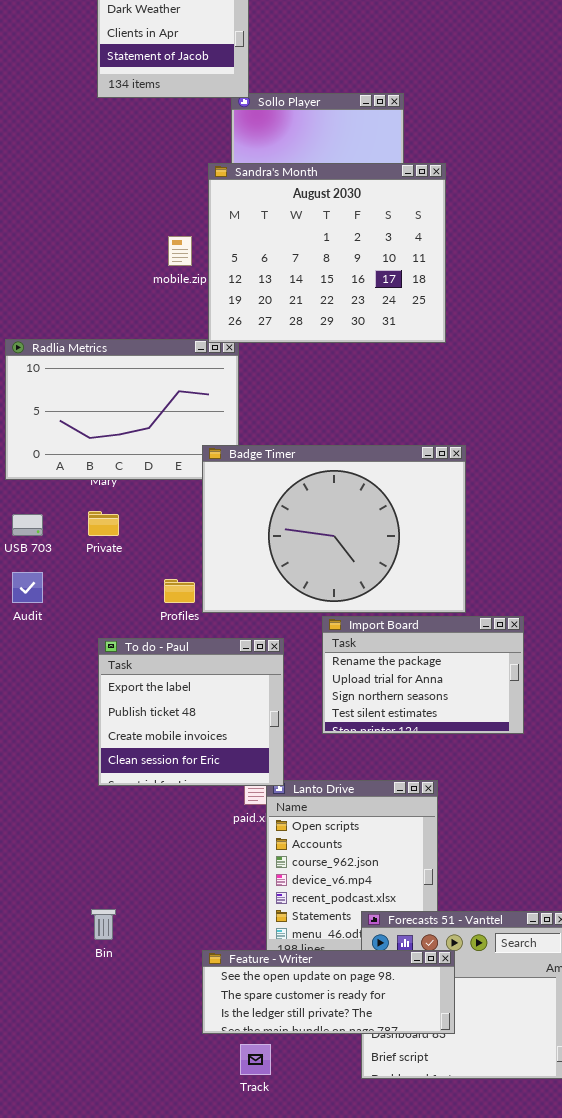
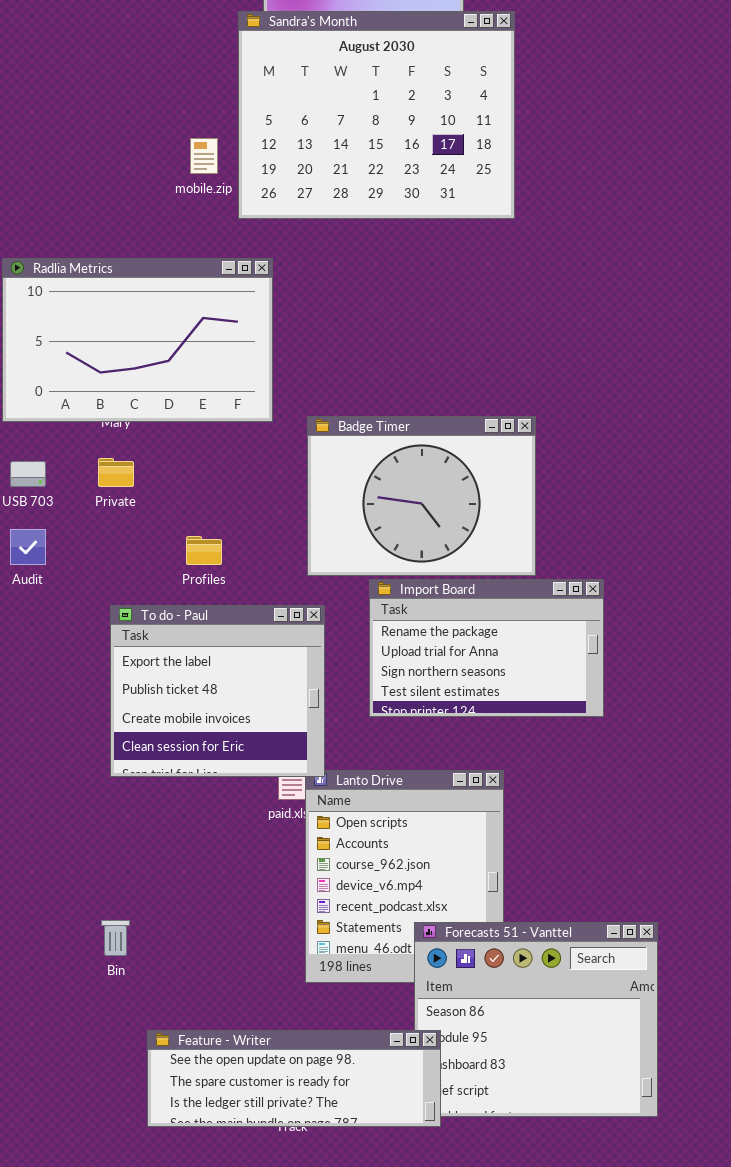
Sandra's Month: [208,163,446,343] -> [238,11,515,219], moved
Badge Timer: [202,445,466,613] -> [307,416,536,576], resized
Feature - Writer: [202,950,455,1034] -> [147,1030,441,1127], moved

